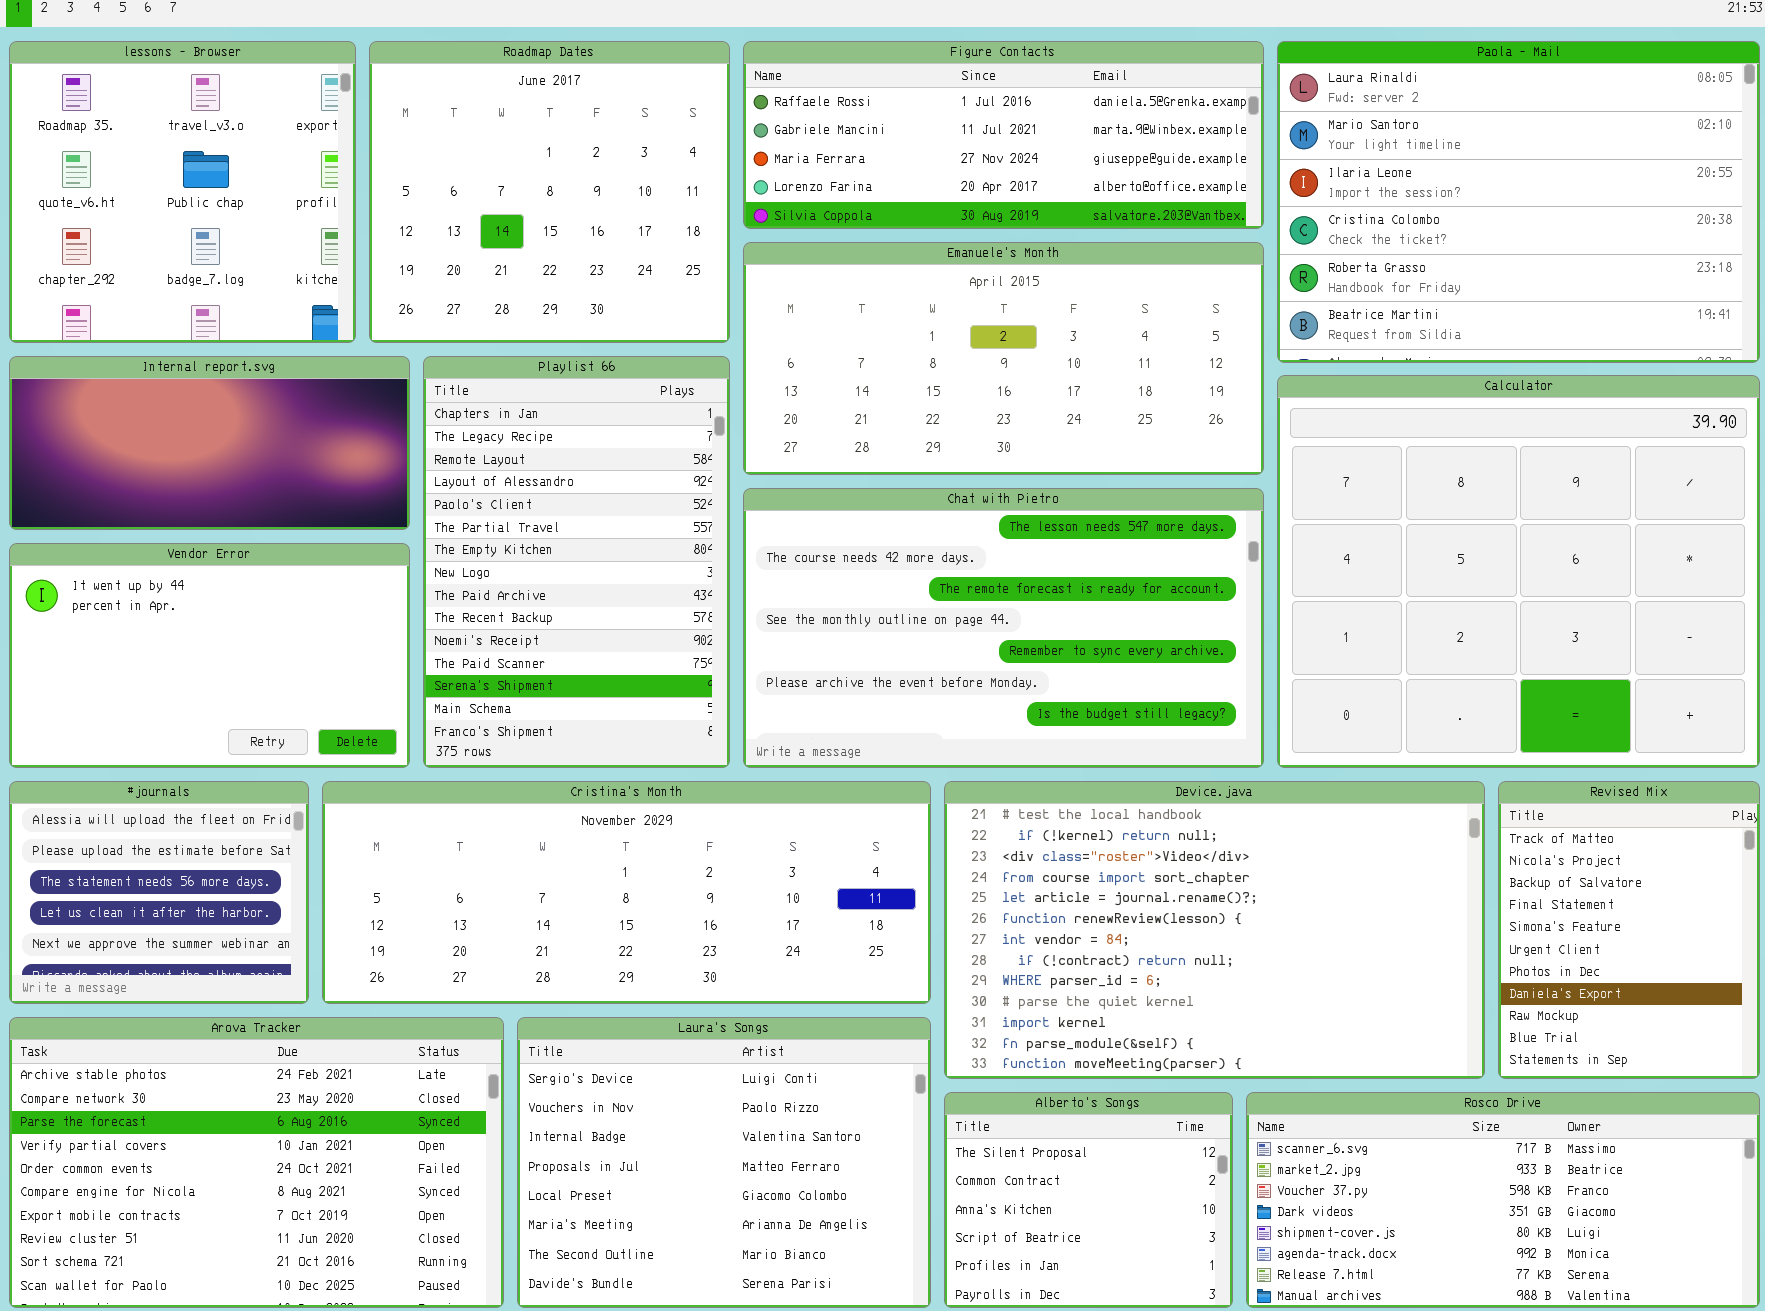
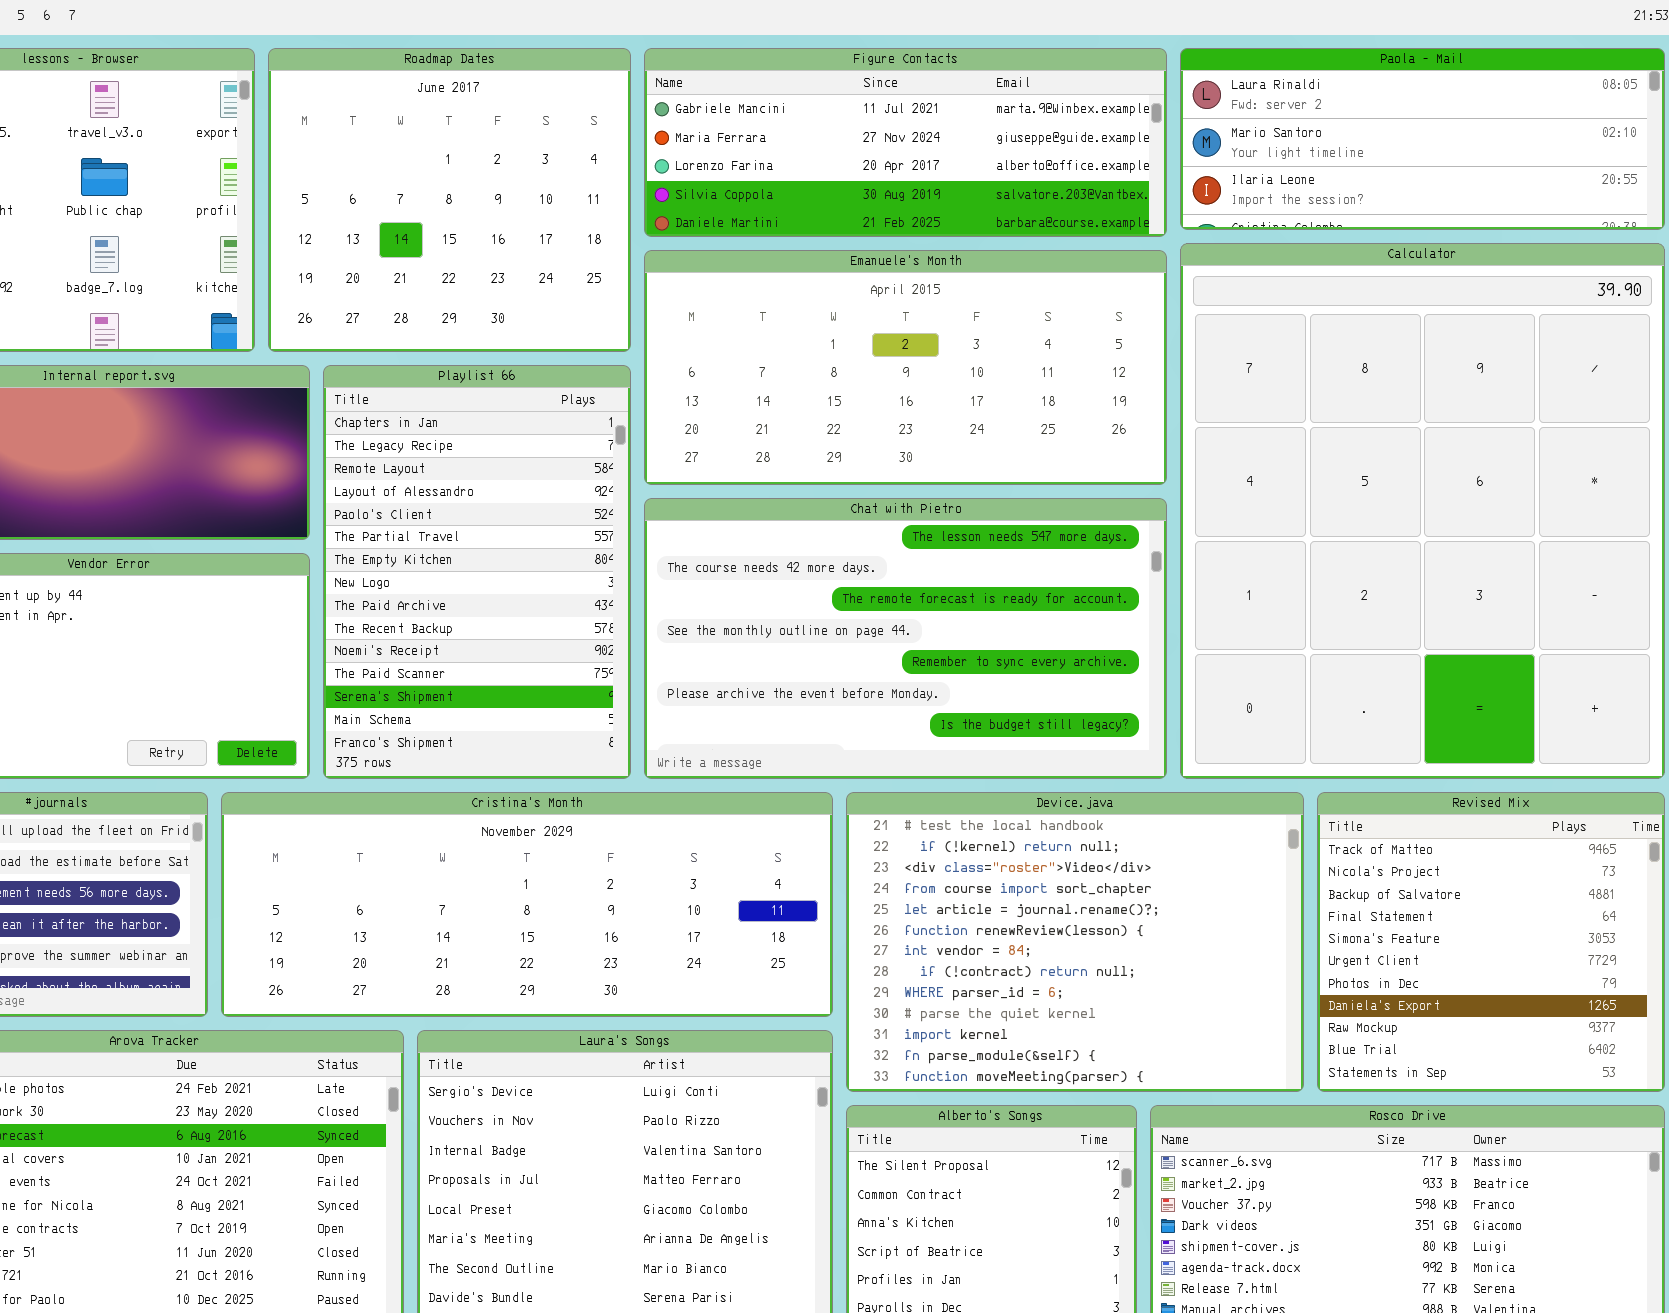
Figure Contacts: [743,41,1264,229] -> [644,48,1167,237], scrolled down 1 row
Paola - Mail: [1277,41,1760,363] -> [1180,48,1665,230], resized
Calculator: [1277,375,1760,768] -> [1180,243,1665,779], resized
Device.java: [944,781,1485,1079] -> [846,792,1304,1092], resized
Revised Mix: [1498,781,1760,1079] -> [1317,792,1665,1092], resized

